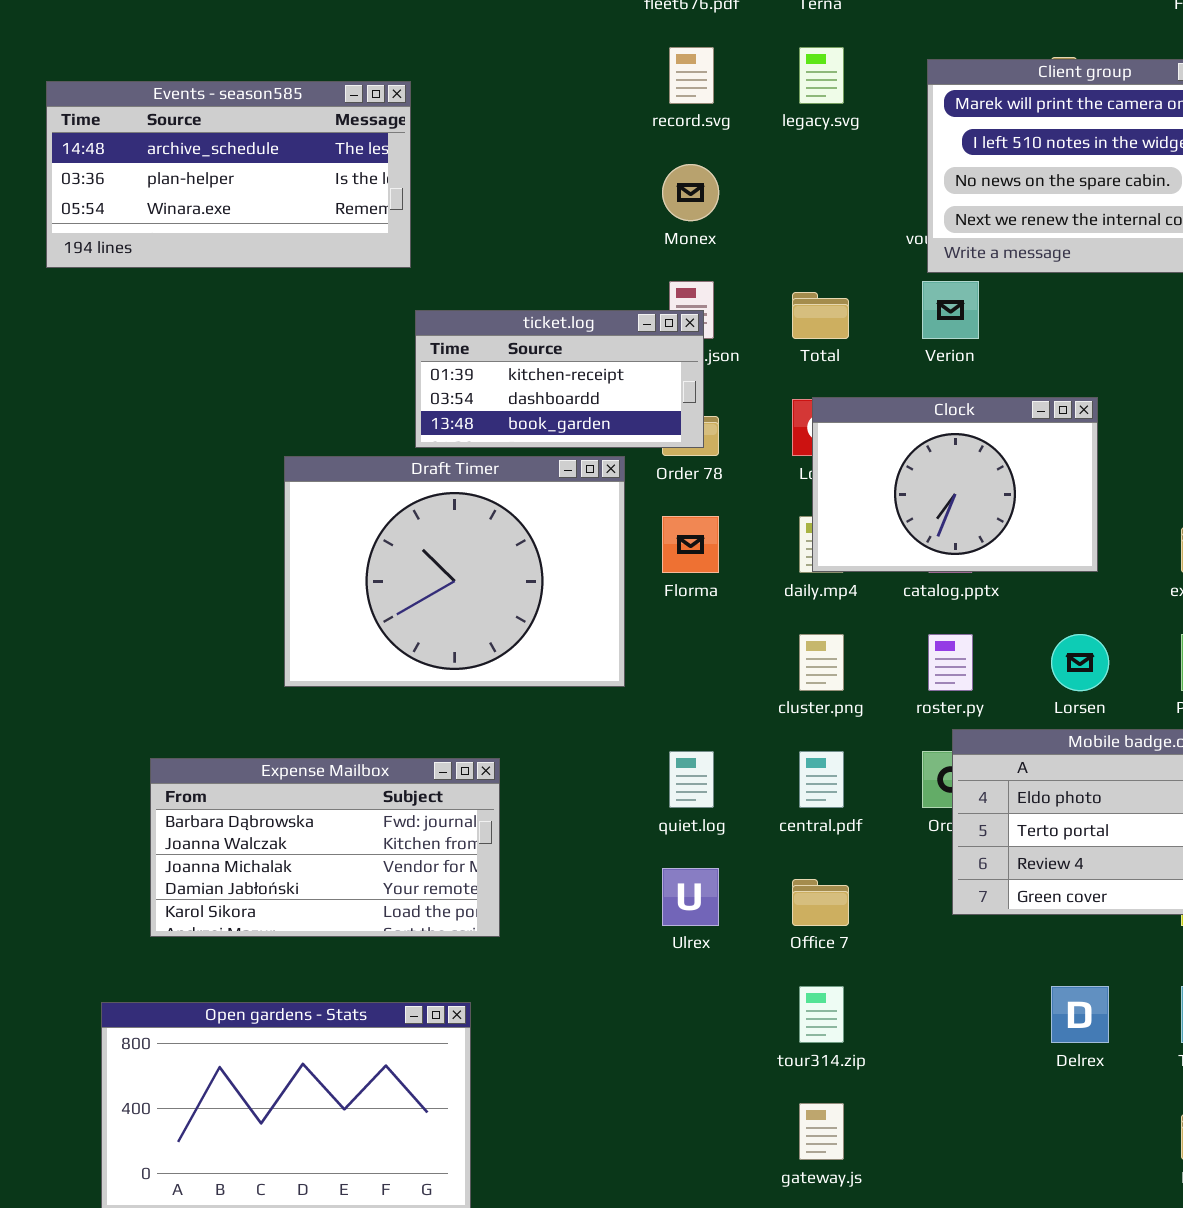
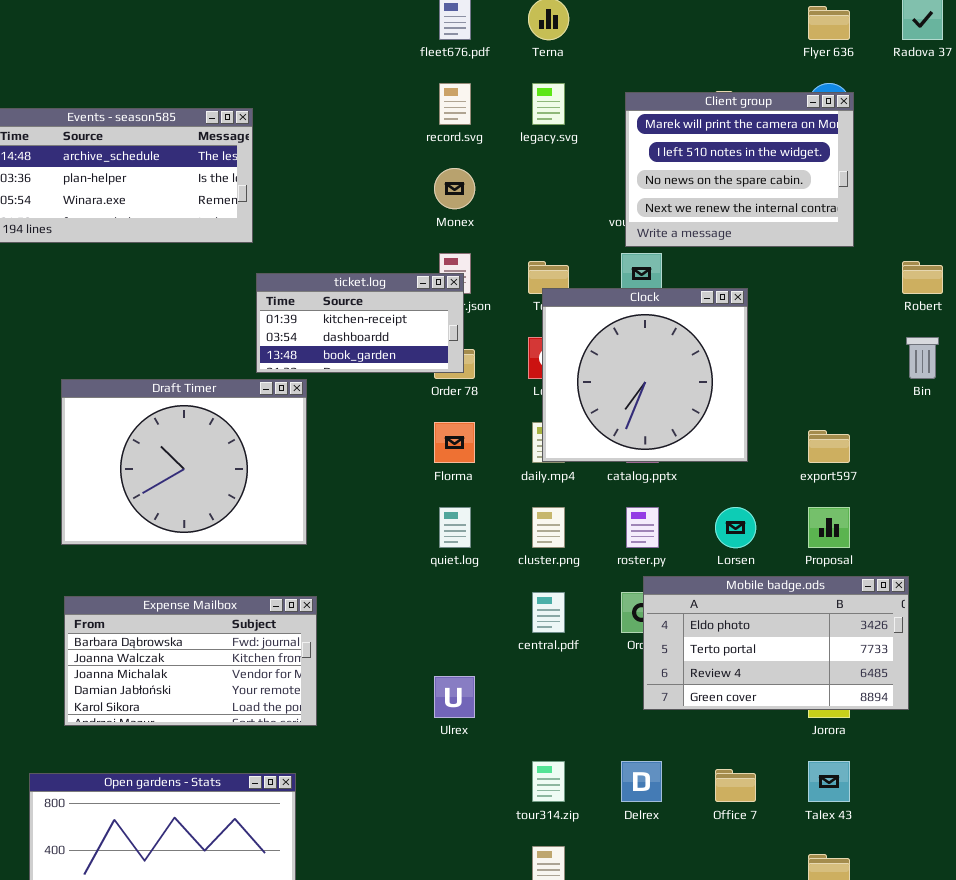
Clock: [812,397,1098,572] -> [542,288,748,462], resized
Draft Timer: [284,456,625,687] -> [61,379,307,545], moved
quiet.log: [669,751,714,808] -> [439,507,471,548], moved
Office 7: [792,879,849,926] -> [715,769,756,802], moved
Delrex: [1051,986,1109,1043] -> [621,761,662,802], moved

